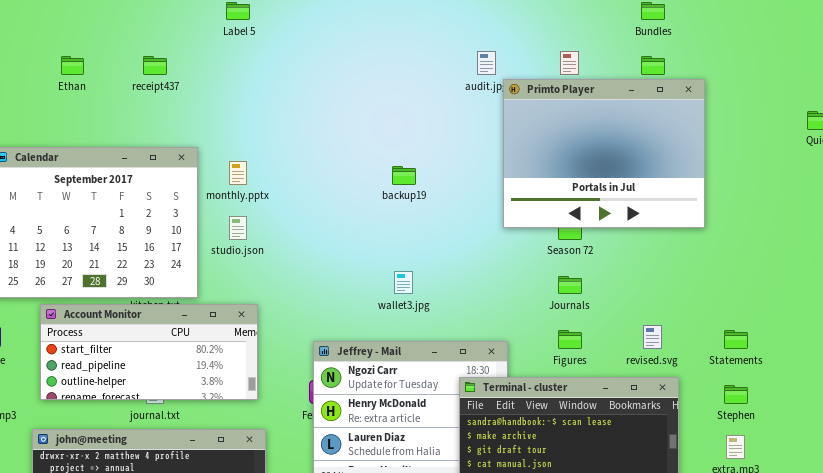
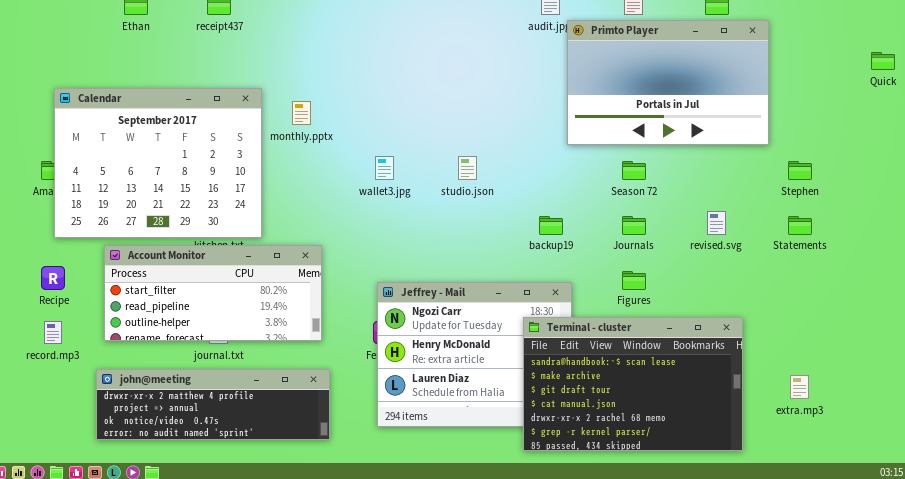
Primto Player: [503,79,705,228] -> [567,20,769,145], resized
backup19: [392,166,416,185] -> [539,216,563,235], moved
studio.json: [229,216,247,240] -> [458,156,477,180], moved
wallet3.jpg: [394,271,413,294] -> [375,156,394,180], moved
revised.svg: [643,325,662,349] -> [707,211,726,235], moved
Statements: [724,330,748,349] -> [788,216,812,235], moved
Stephen: [724,385,748,404] -> [788,161,812,180], moved

